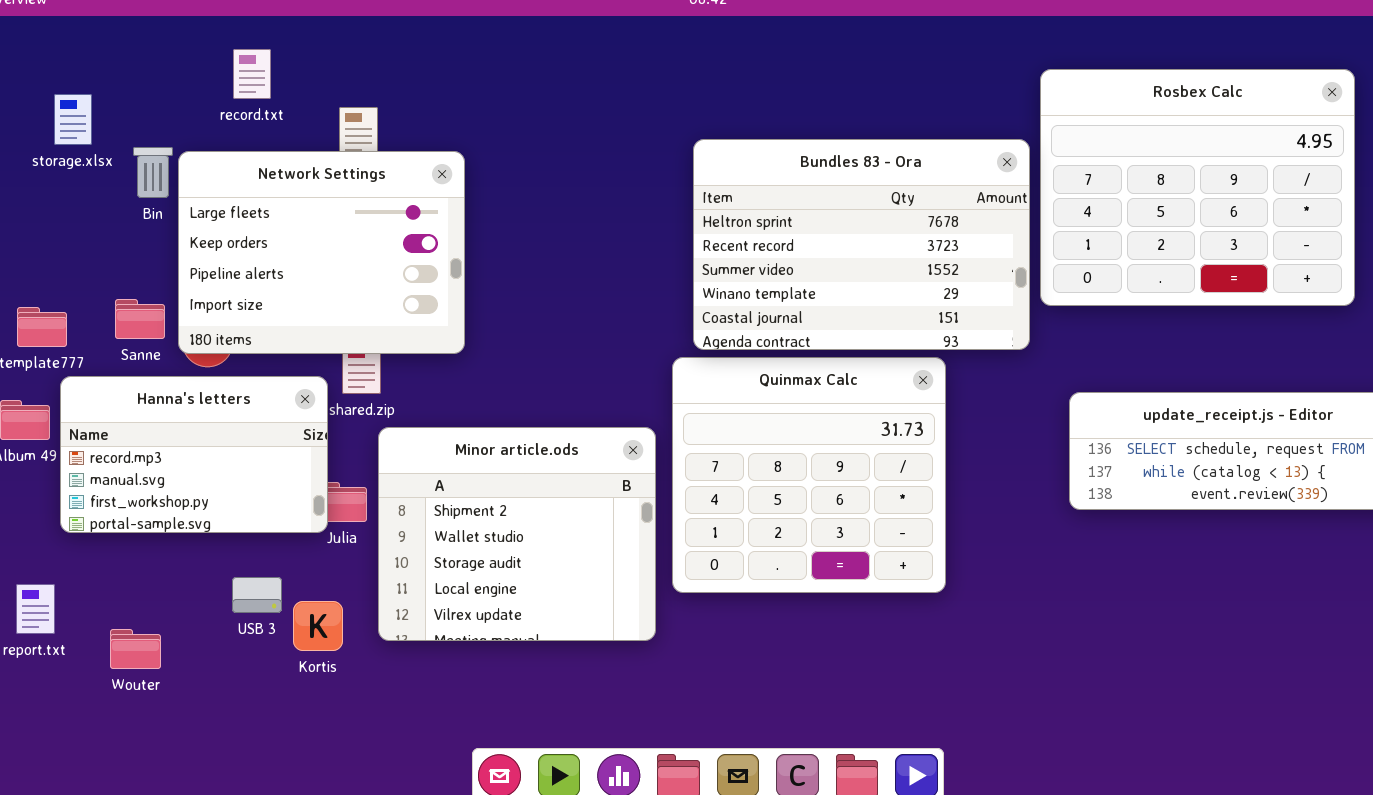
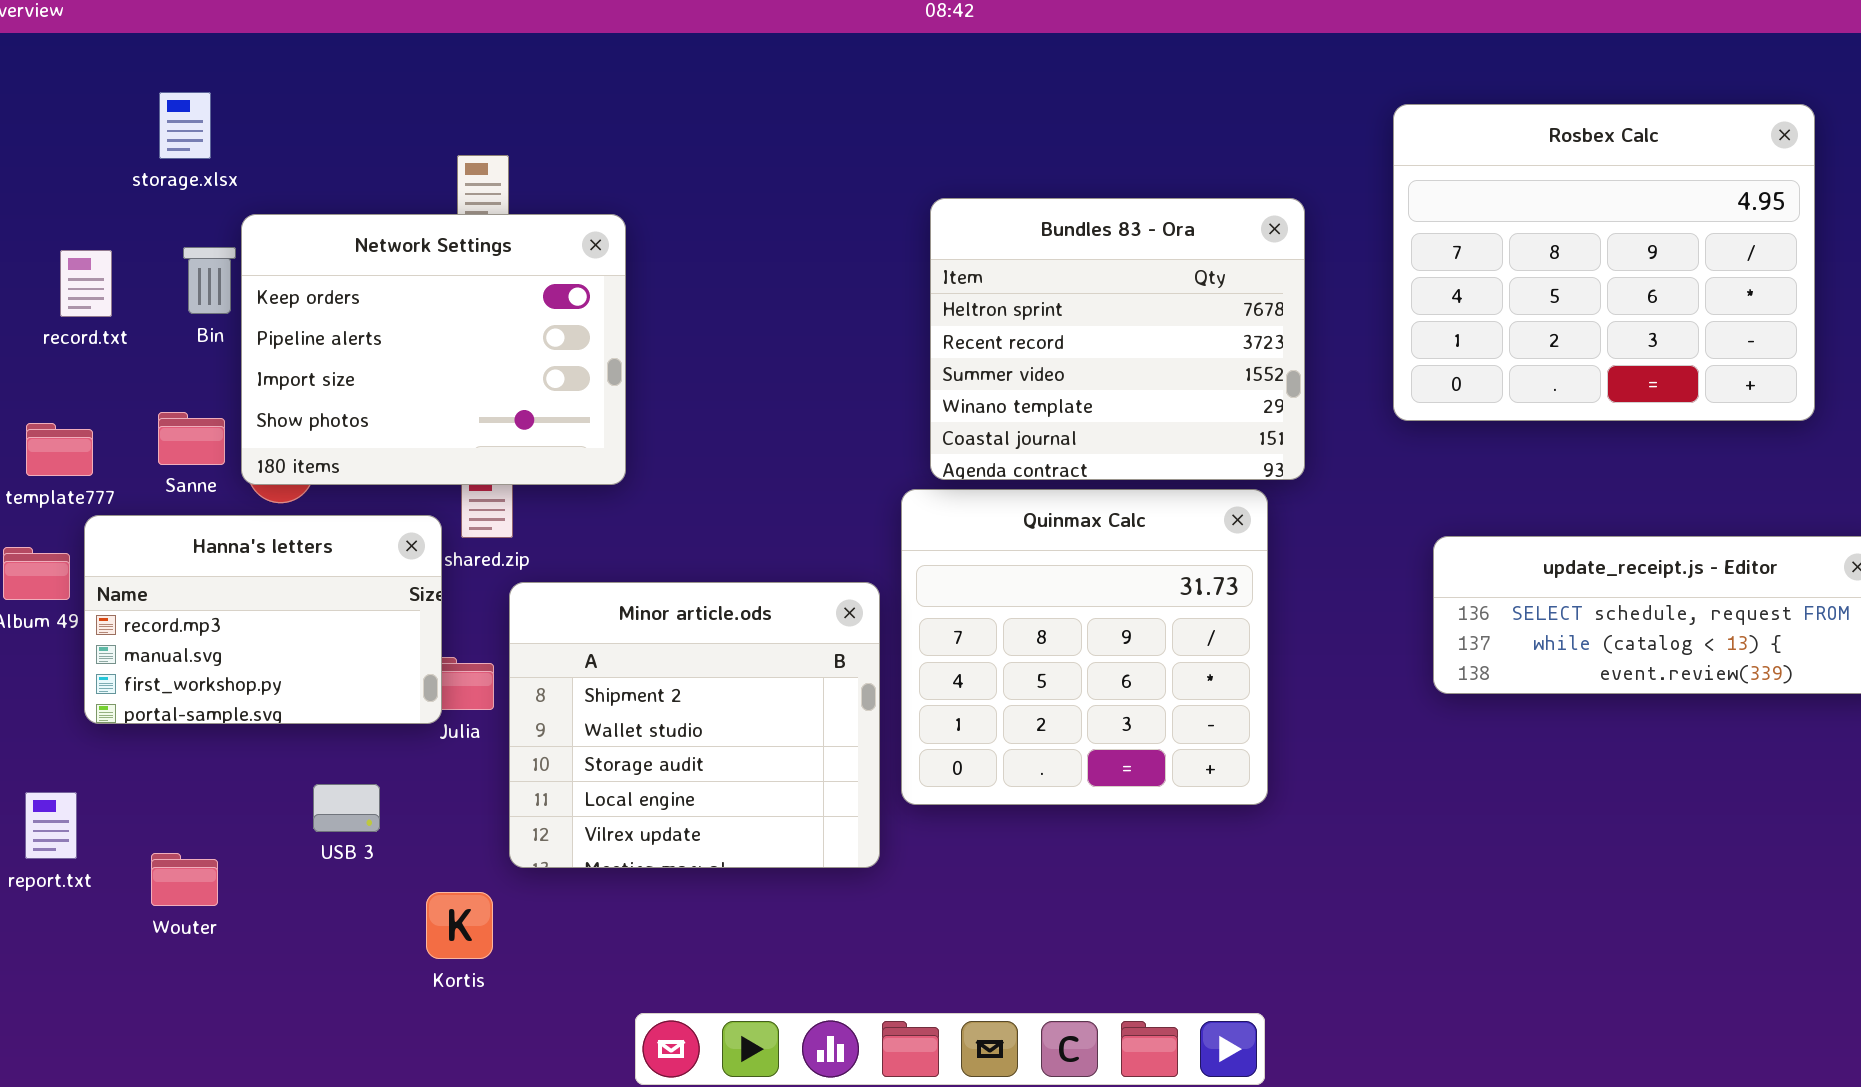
record.txt: [233,49,271,99] -> [60,250,112,317], moved
storage.xlsx: [54,94,92,145] -> [159,92,211,159], moved
Bundles 83 - Ora: [693,139,1030,350] -> [930,198,1305,480], resized
Bin: [133,147,173,198] -> [183,247,236,314], moved
Network Settings: [178,151,465,354] -> [241,214,626,485], scrolled down 1 row
Kortis: [293,601,343,651] -> [426,892,493,959], moved

